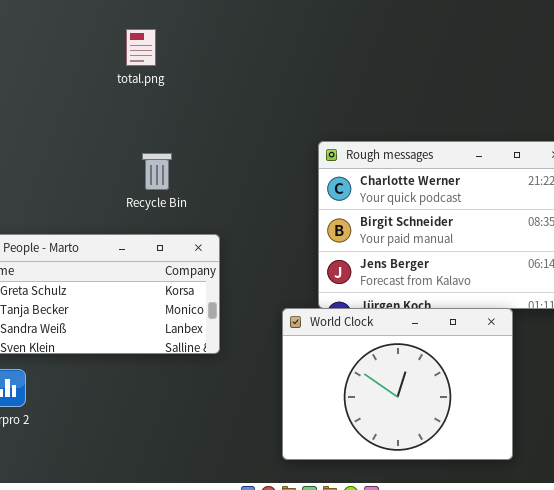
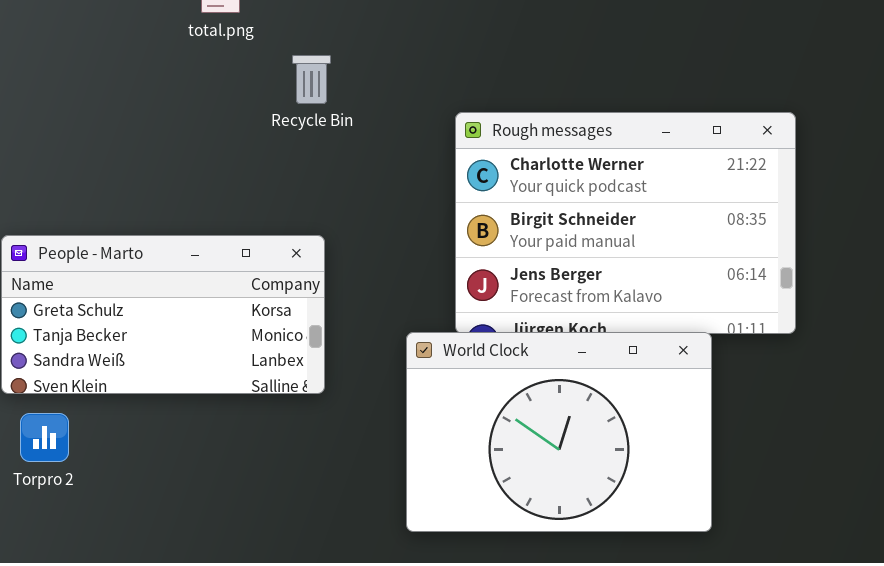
Recycle Bin: [142,153,172,190] -> [292,55,331,104], moved

